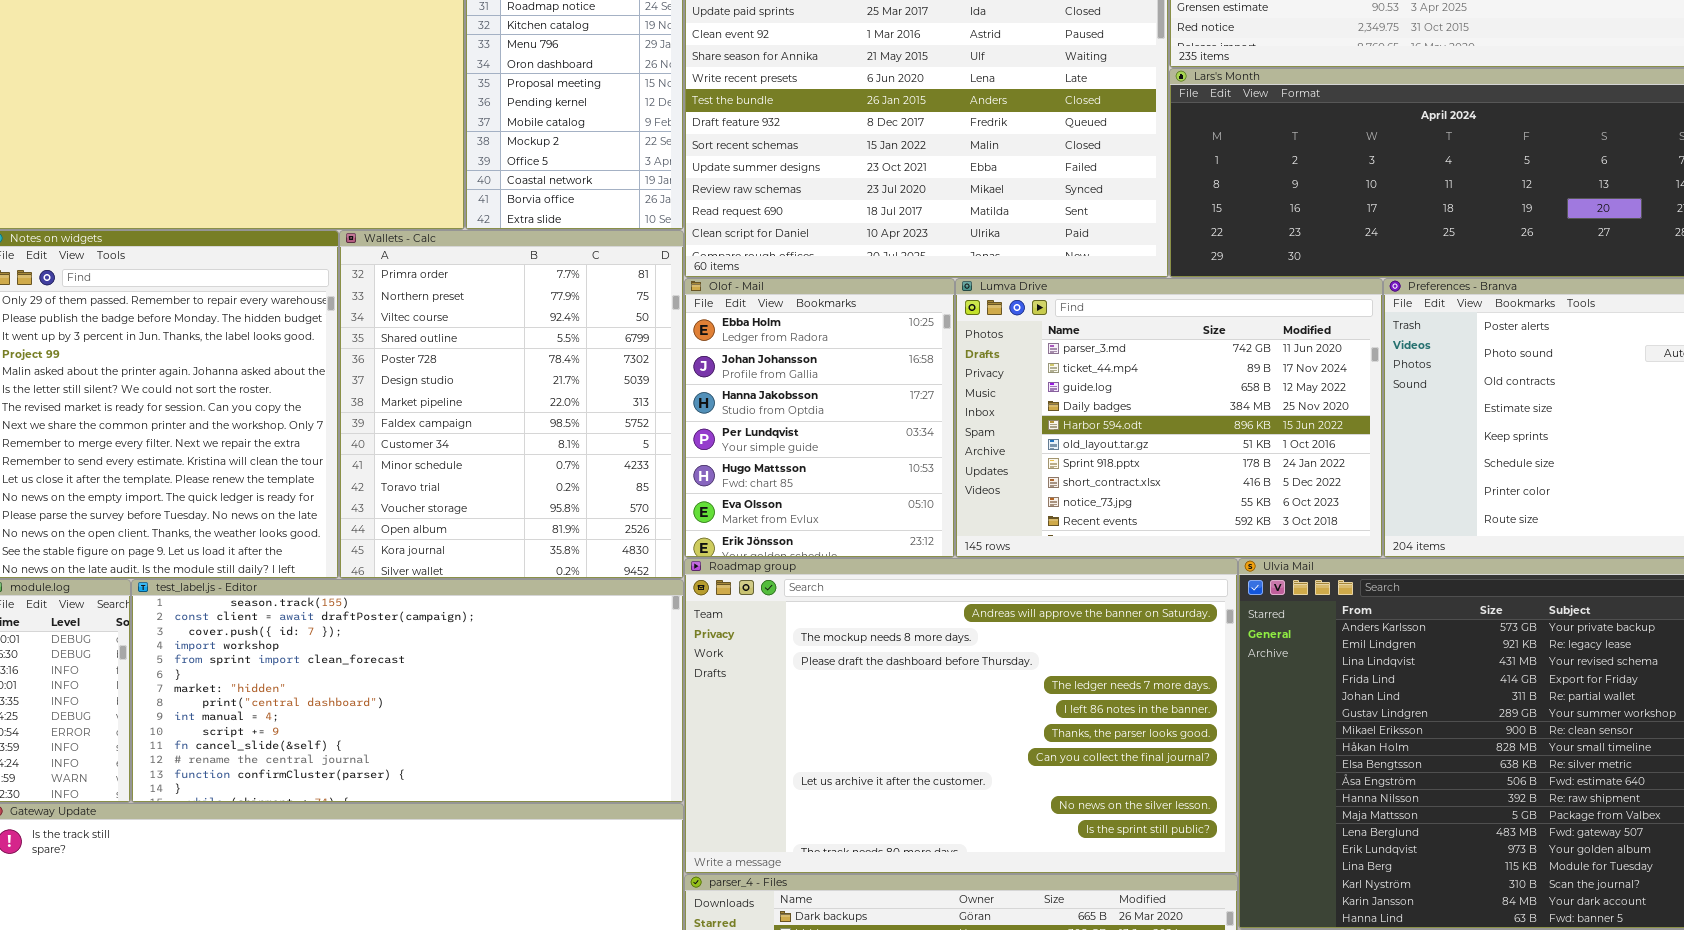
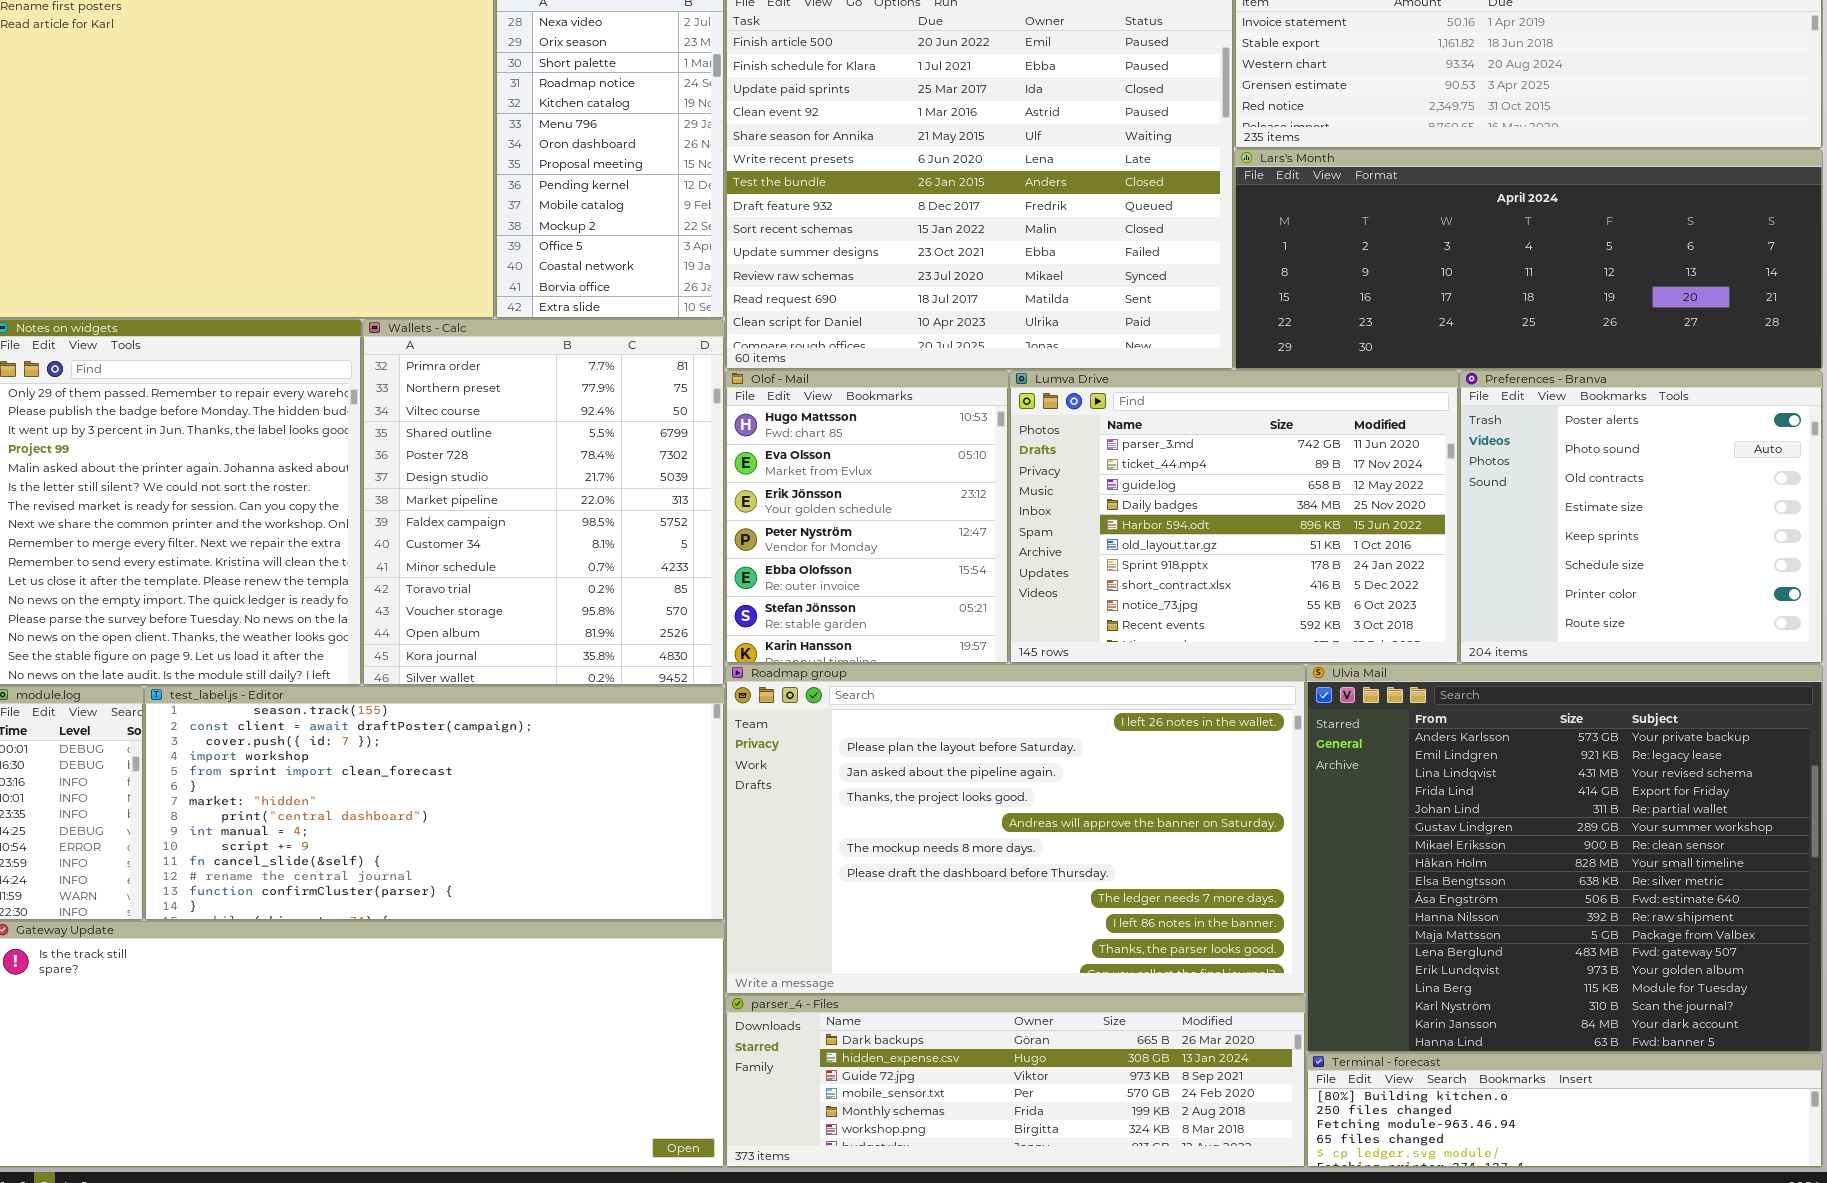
Olof - Mail: [684,278,955,558] -> [725,370,1009,664], scrolled down 4 rows
Roadmap group: [684,558,1238,874] -> [725,664,1306,995], scrolled up 4 rows

